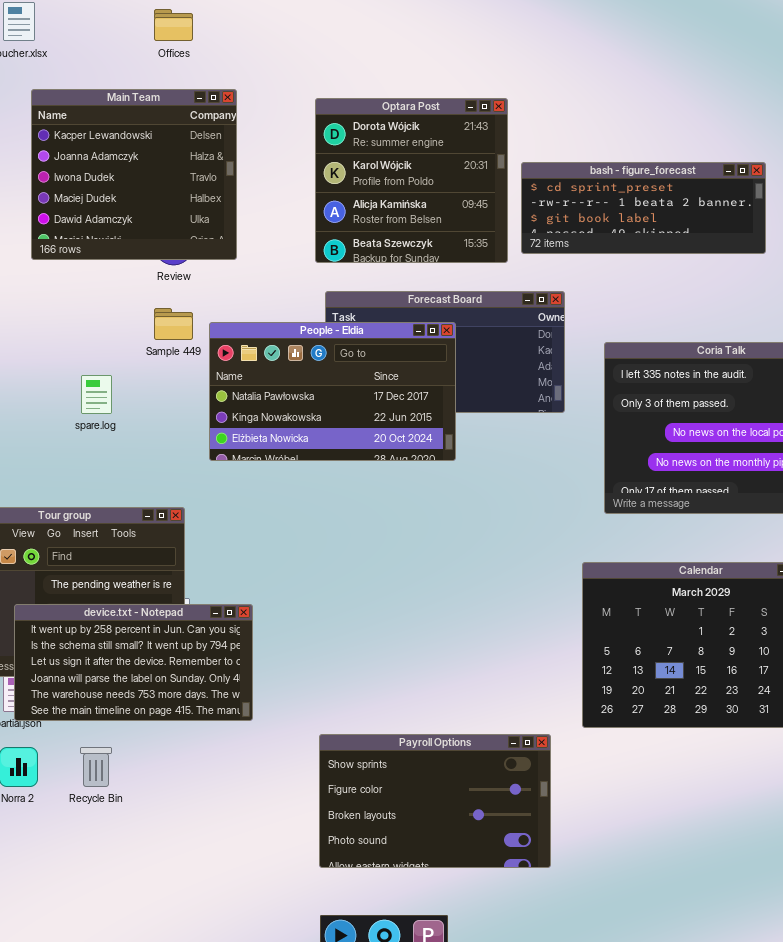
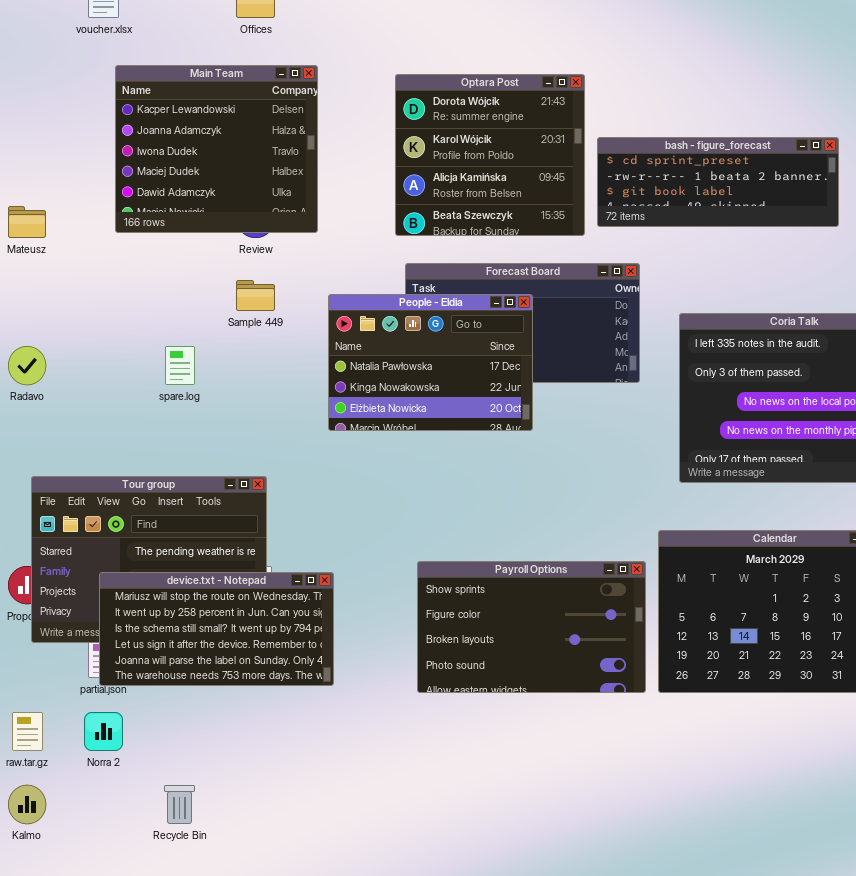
People - Eldia: [209,322,456,461] -> [328,294,533,431], resized
device.txt - Notepad: [14,604,253,721] -> [99,572,334,686], scrolled up 1 row
Payroll Options: [319,734,551,868] -> [417,561,646,693], moved
Recycle Bin: [80,747,112,787] -> [164,785,195,824], moved

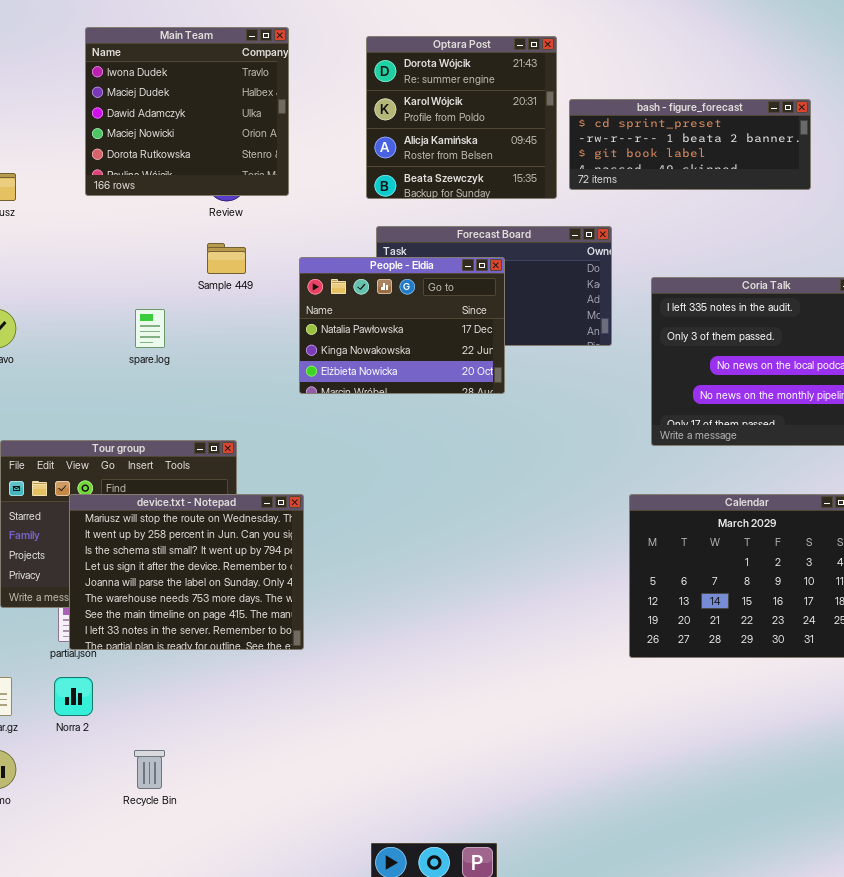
Main Team: [115,65,318,233] -> [85,27,289,196], scrolled down 2 rows
Payroll Options: [417,561,646,693] -> none, closed
device.txt - Notepad: [99,572,334,686] -> [69,494,304,650], resized

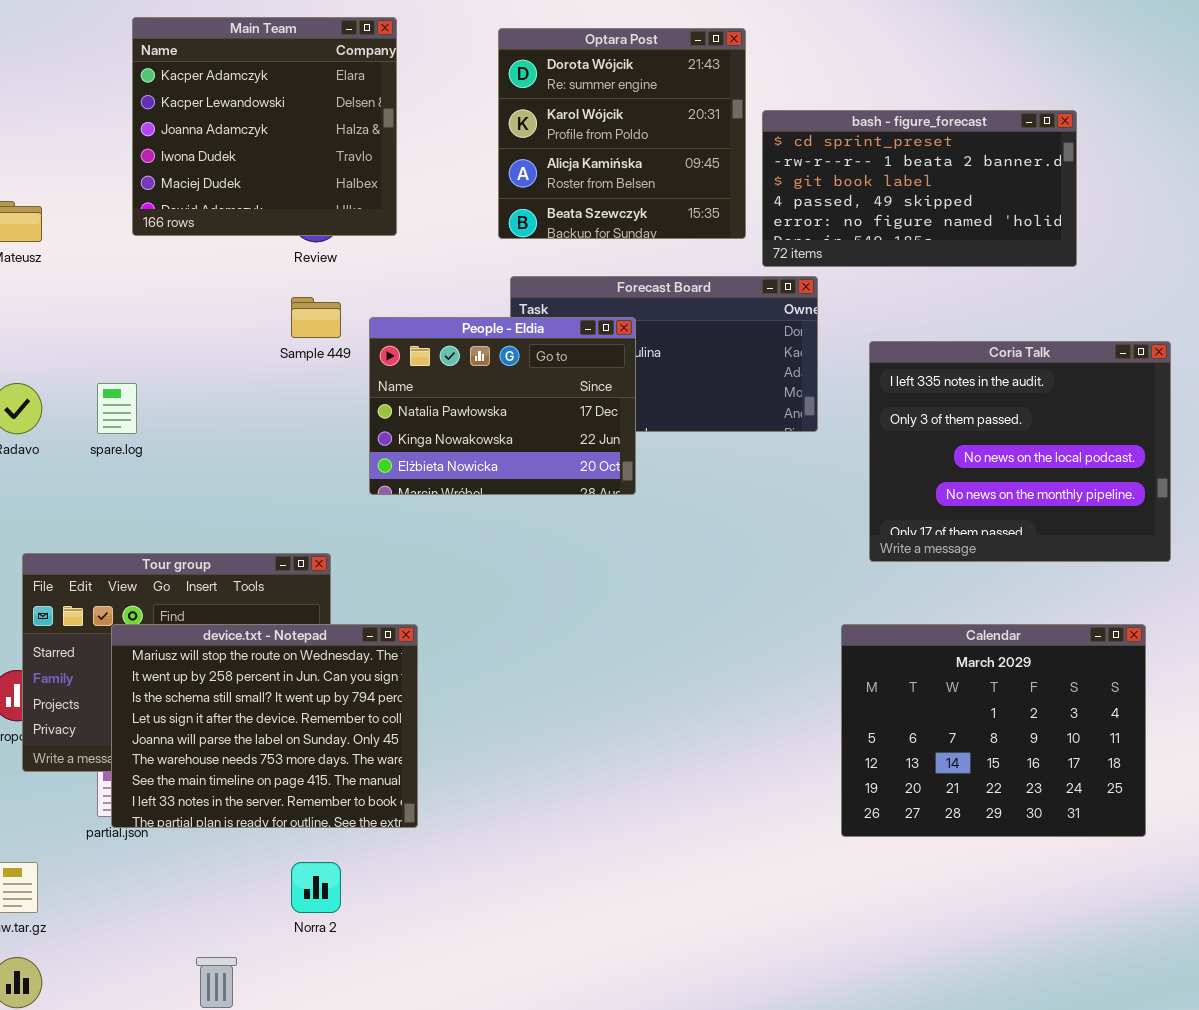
Main Team: [85,27,289,196] -> [132,17,397,236], scrolled up 3 rows
bash - figure_forecast: [569,99,811,190] -> [762,110,1077,267], resized
People - Eldia: [299,257,505,394] -> [369,317,636,495], moved
spare.log: [135,309,165,348] -> [97,383,137,434], moved
Norra 2: [54,677,93,716] -> [291,862,341,913], moved

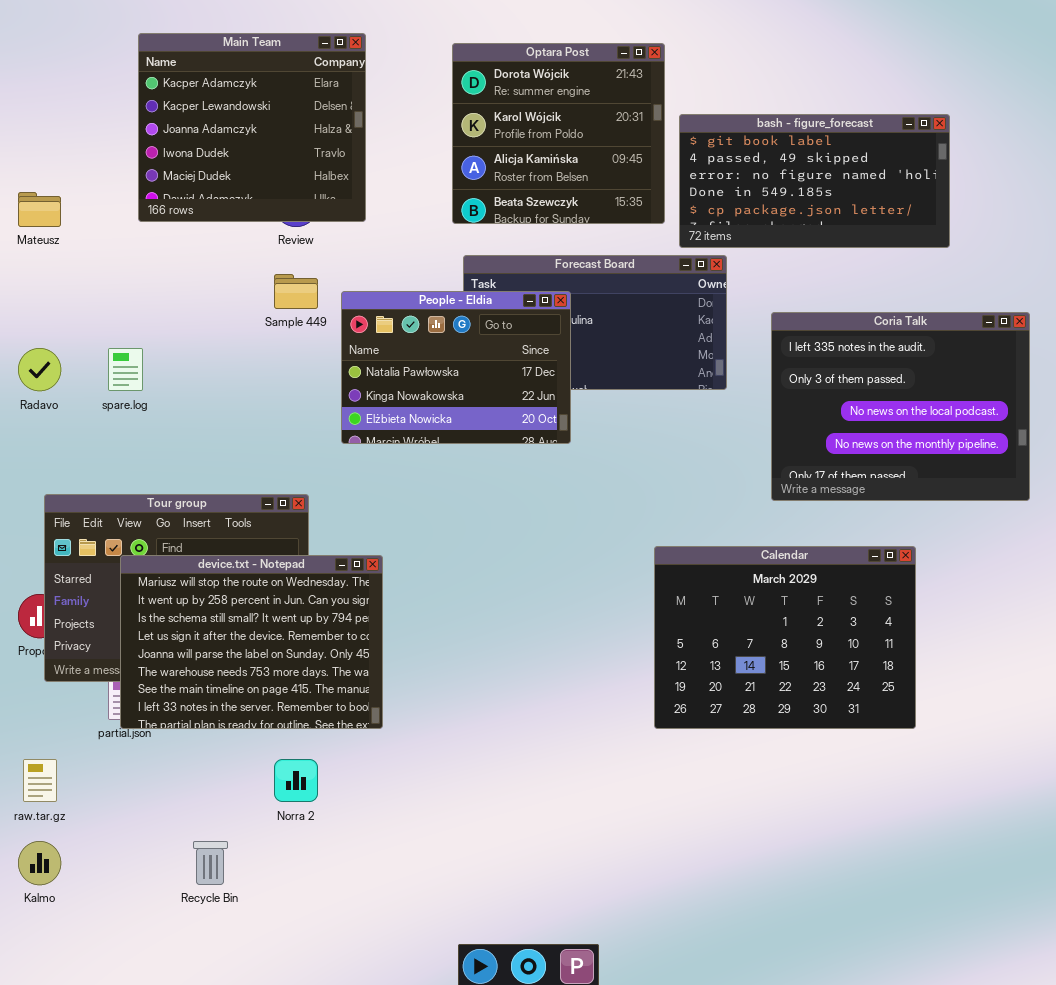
bash - figure_forecast: [762,110,1077,267] -> [679,114,950,248], scrolled down 2 rows
Calendar: [841,624,1146,837] -> [654,546,916,729], moved

